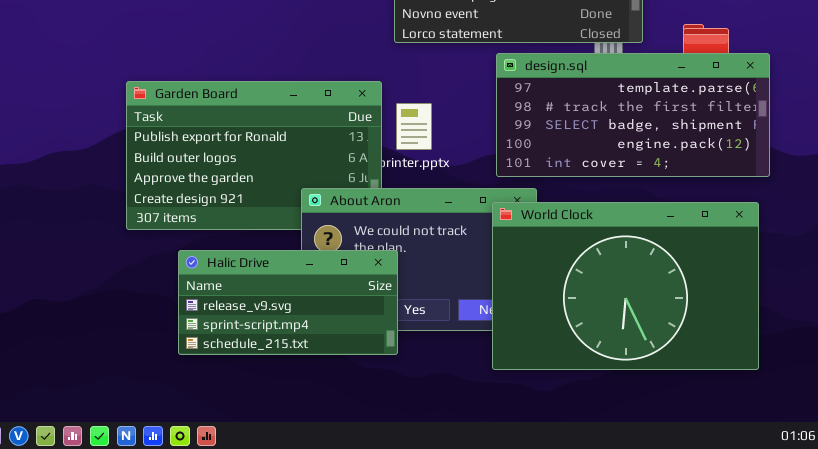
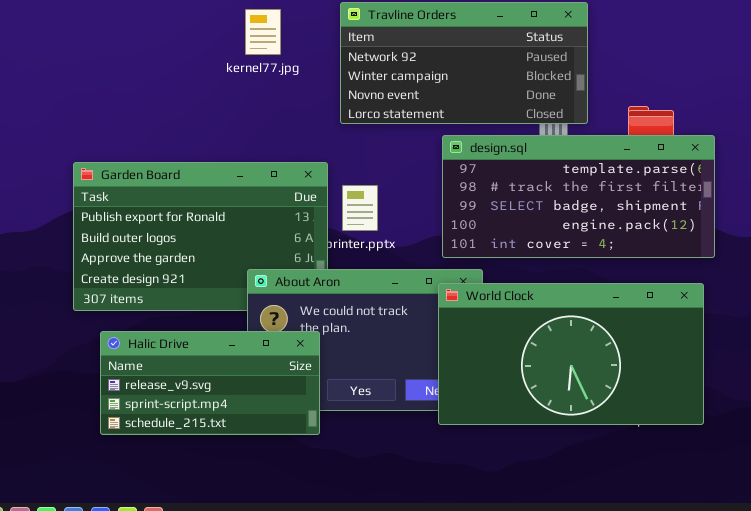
World Clock: [492,202,759,370] -> [438,283,704,425], resized
Halic Drive: [178,250,398,355] -> [100,331,320,435], moved

